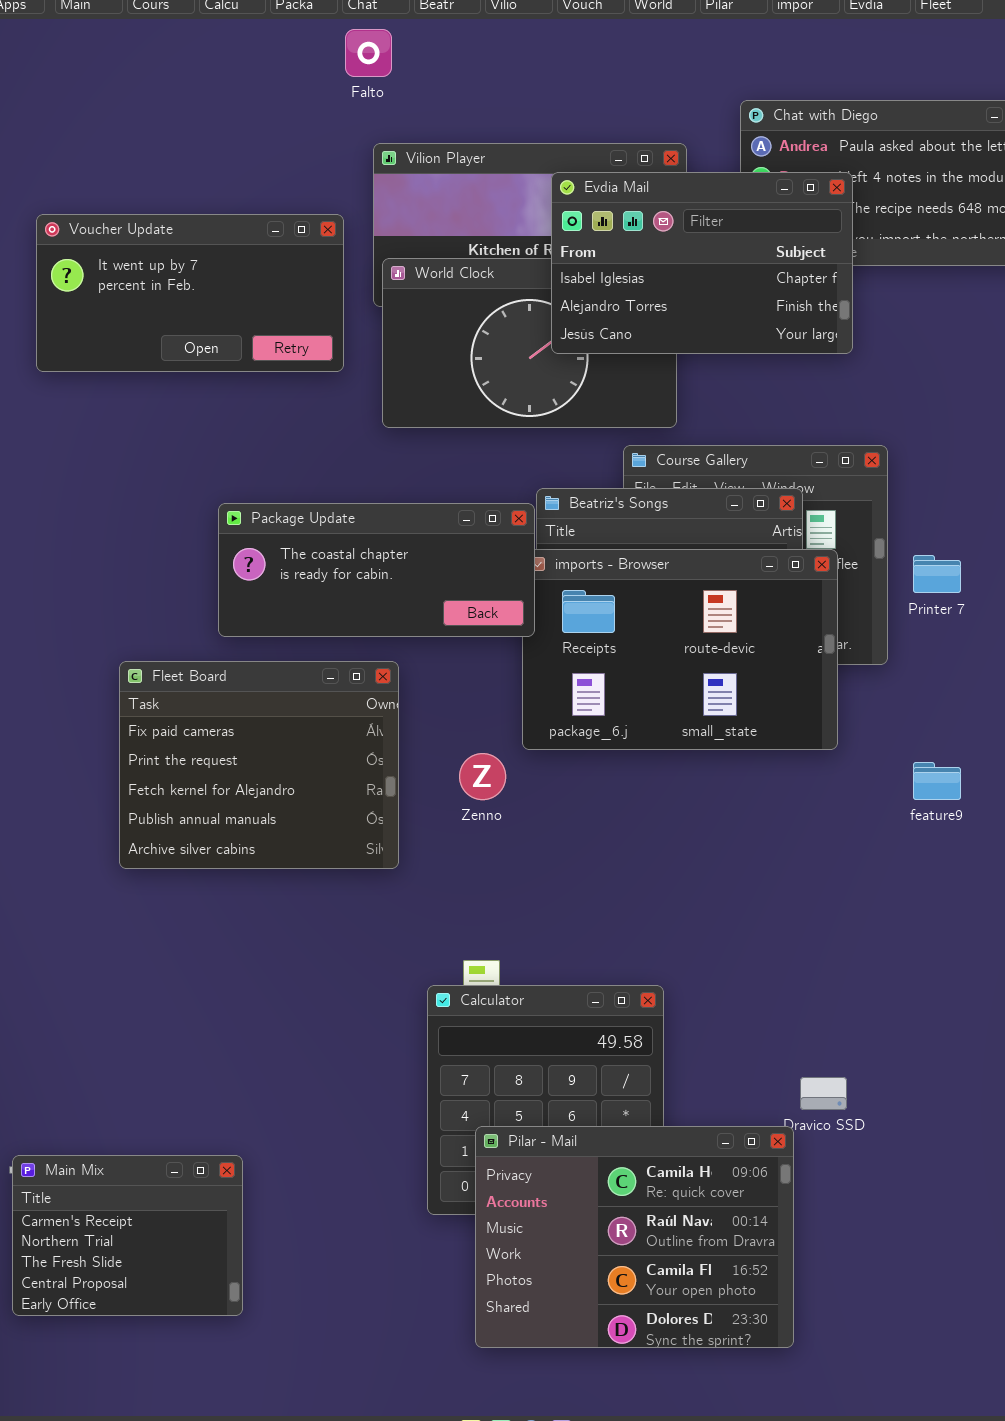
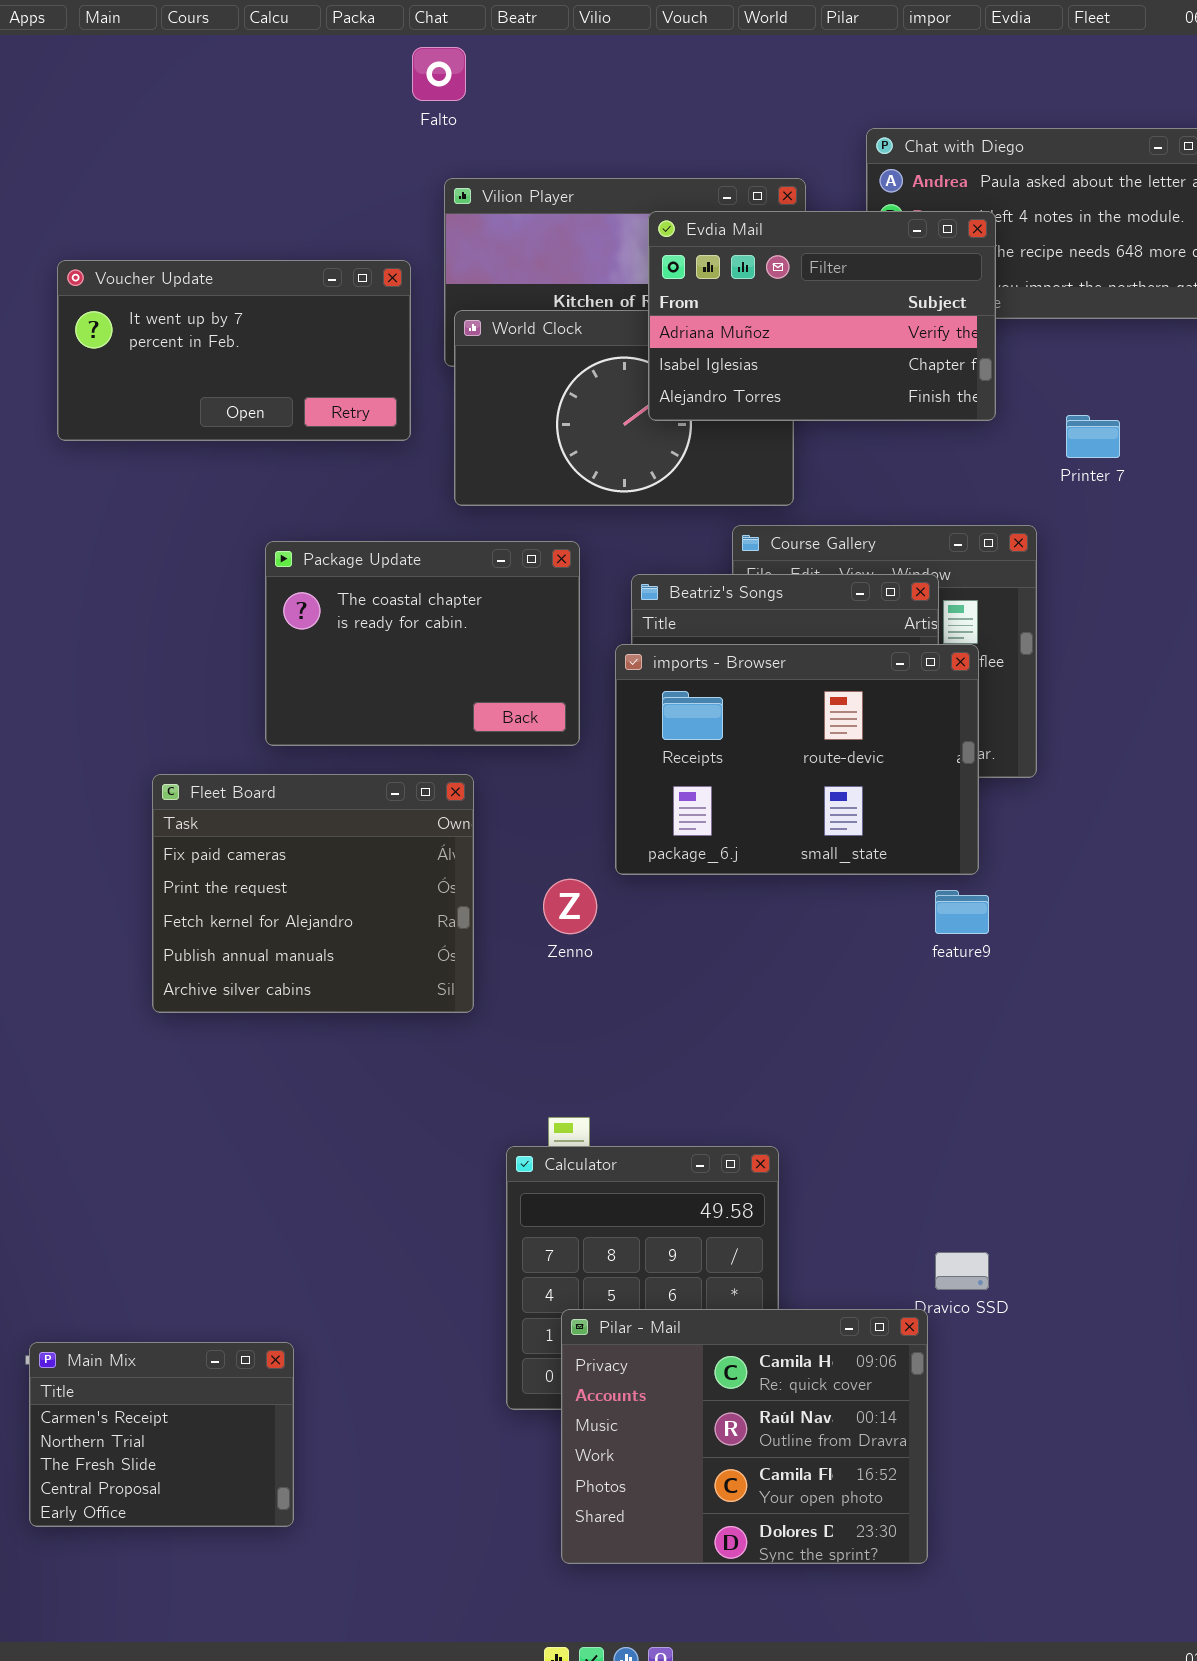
Evdia Mail: [551,172,853,354] -> [648,211,996,421], scrolled up 1 row
Package Update: [218,503,535,637] -> [265,541,580,746], resized
Printer 7: [913,555,961,593] -> [1066,415,1120,458], moved
feature9: [913,762,961,800] -> [935,890,989,934], moved

